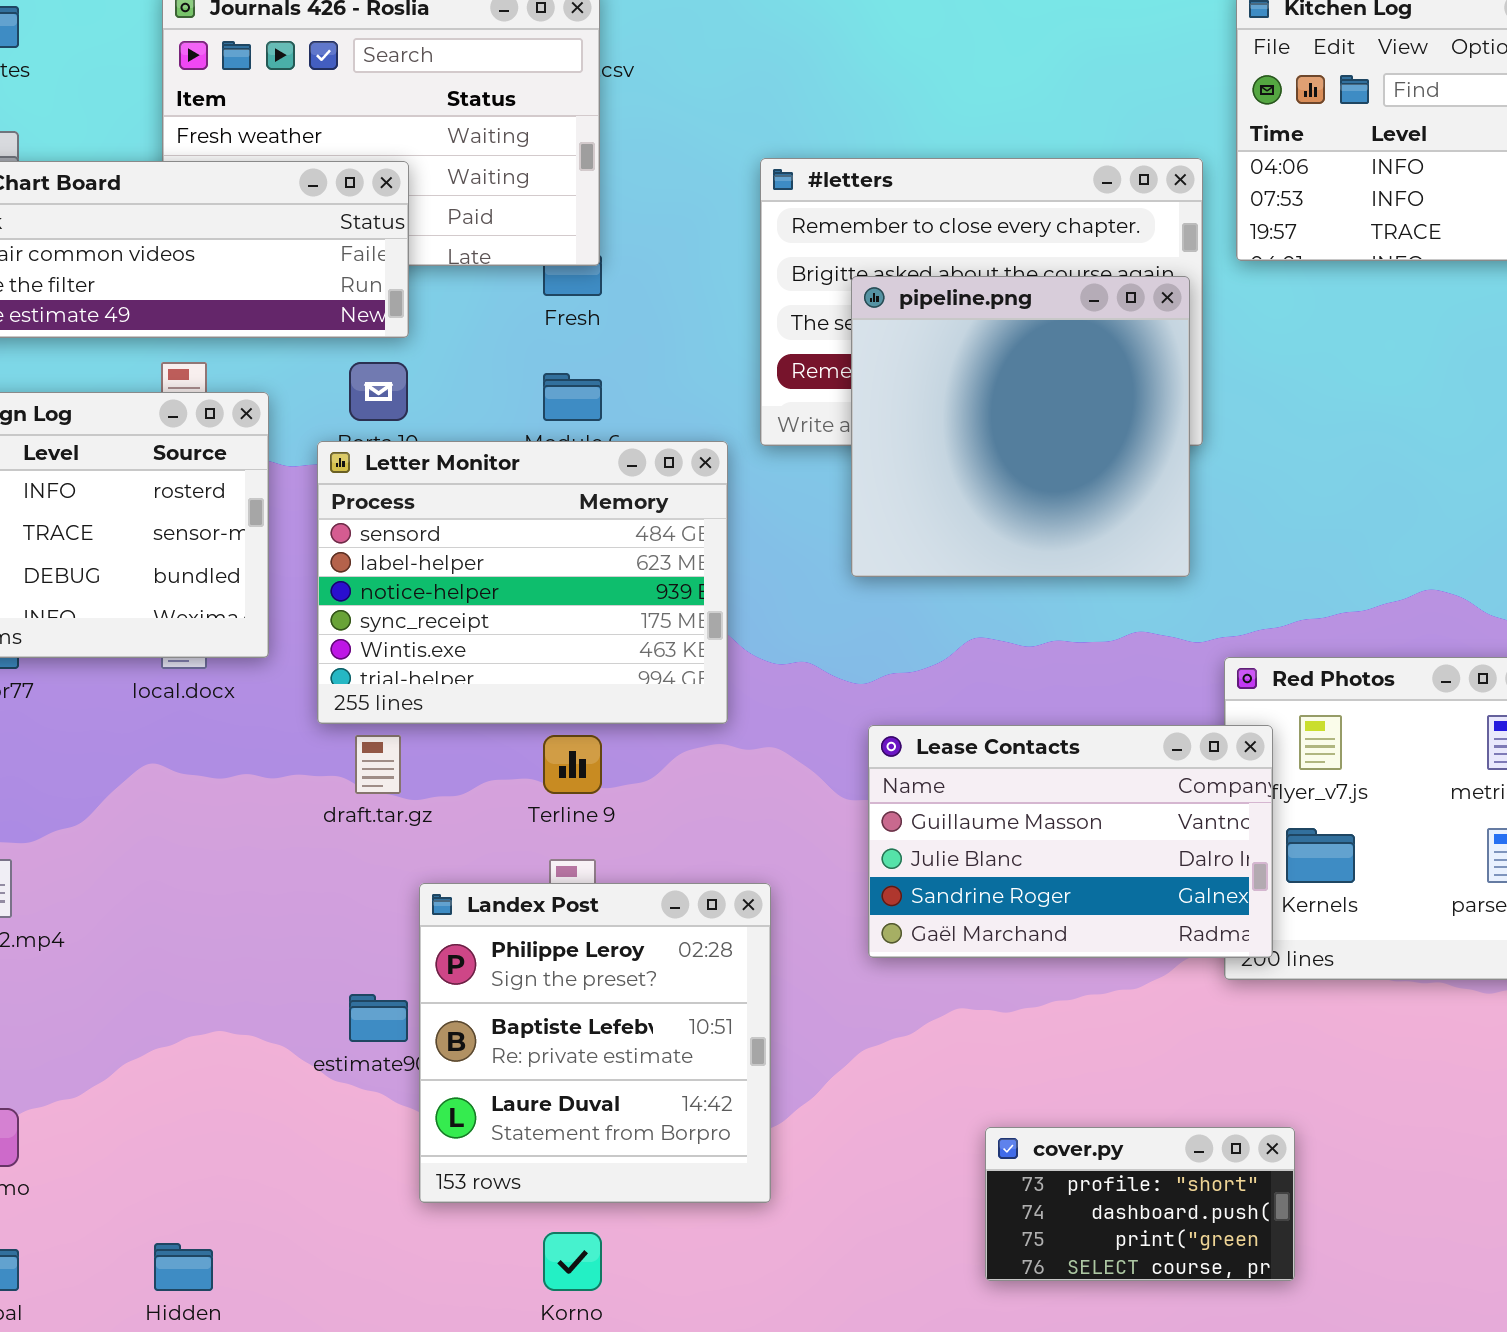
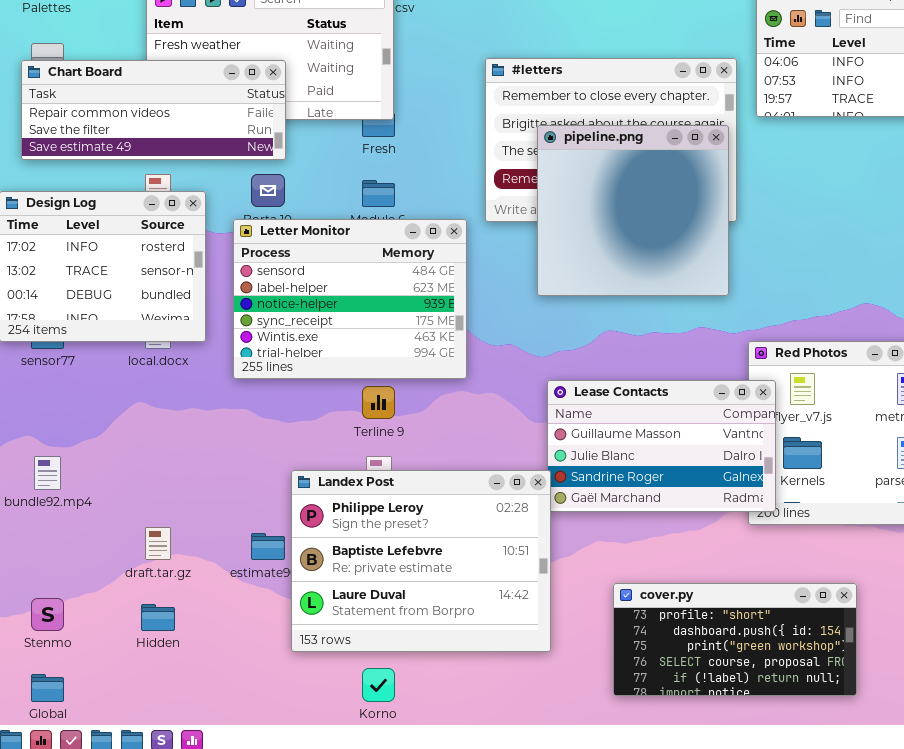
draft.tar.gz: [355,735,401,794] -> [145,527,171,560], moved
Landex Post: [419,883,771,1203] -> [291,470,551,652], resized
cover.py: [985,1127,1295,1281] -> [613,583,857,696], resized
Hidden: [154,1243,213,1291] -> [141,604,175,631], moved

